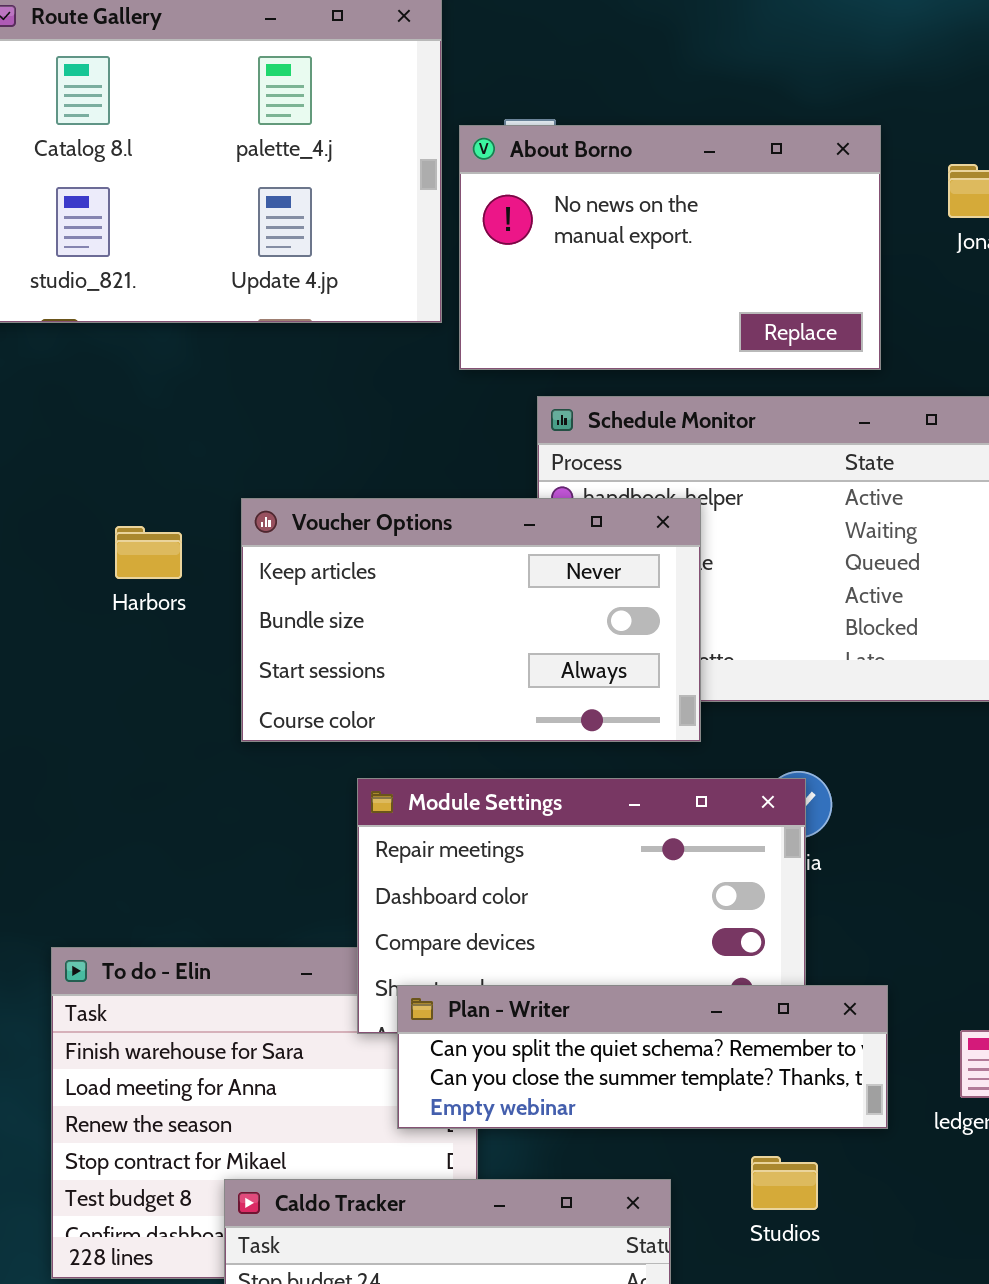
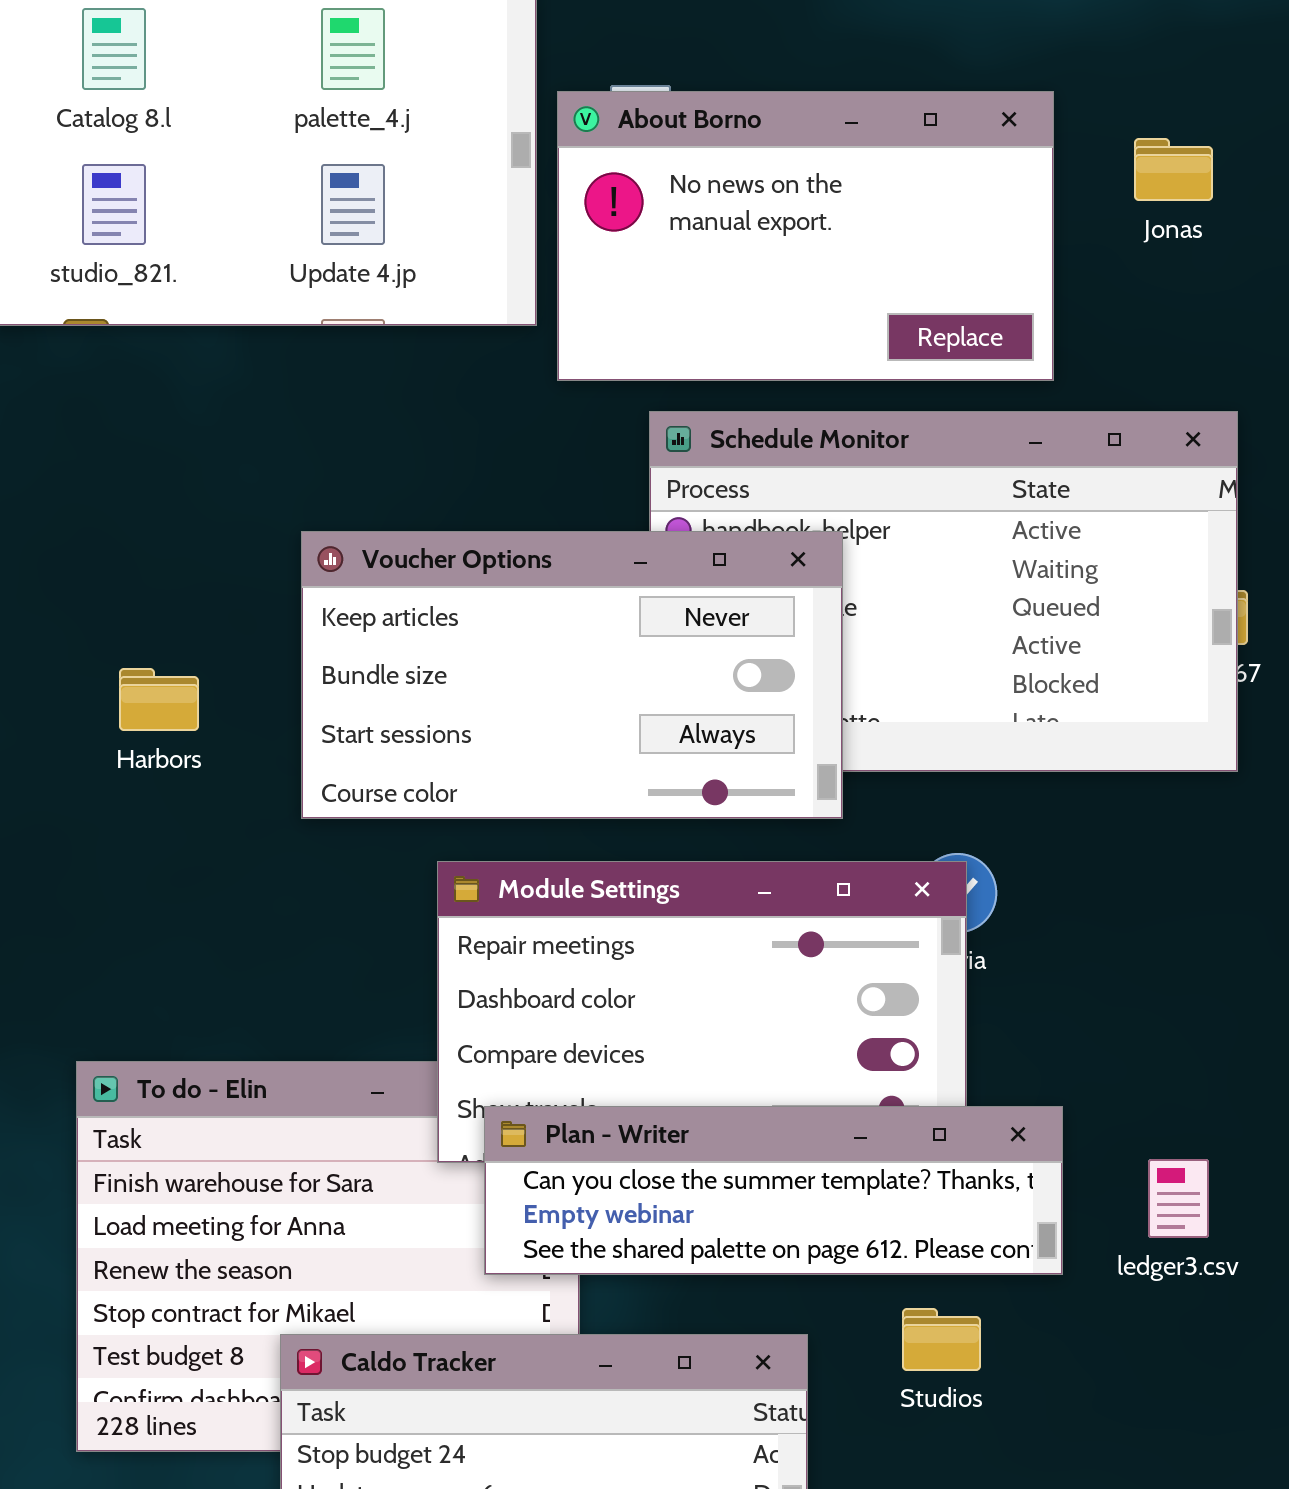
Harbors: [115,526,182,579] -> [119,668,199,731], moved
Plan - Writer: [397,985,888,1129] -> [484,1106,1063,1275], scrolled down 1 row

